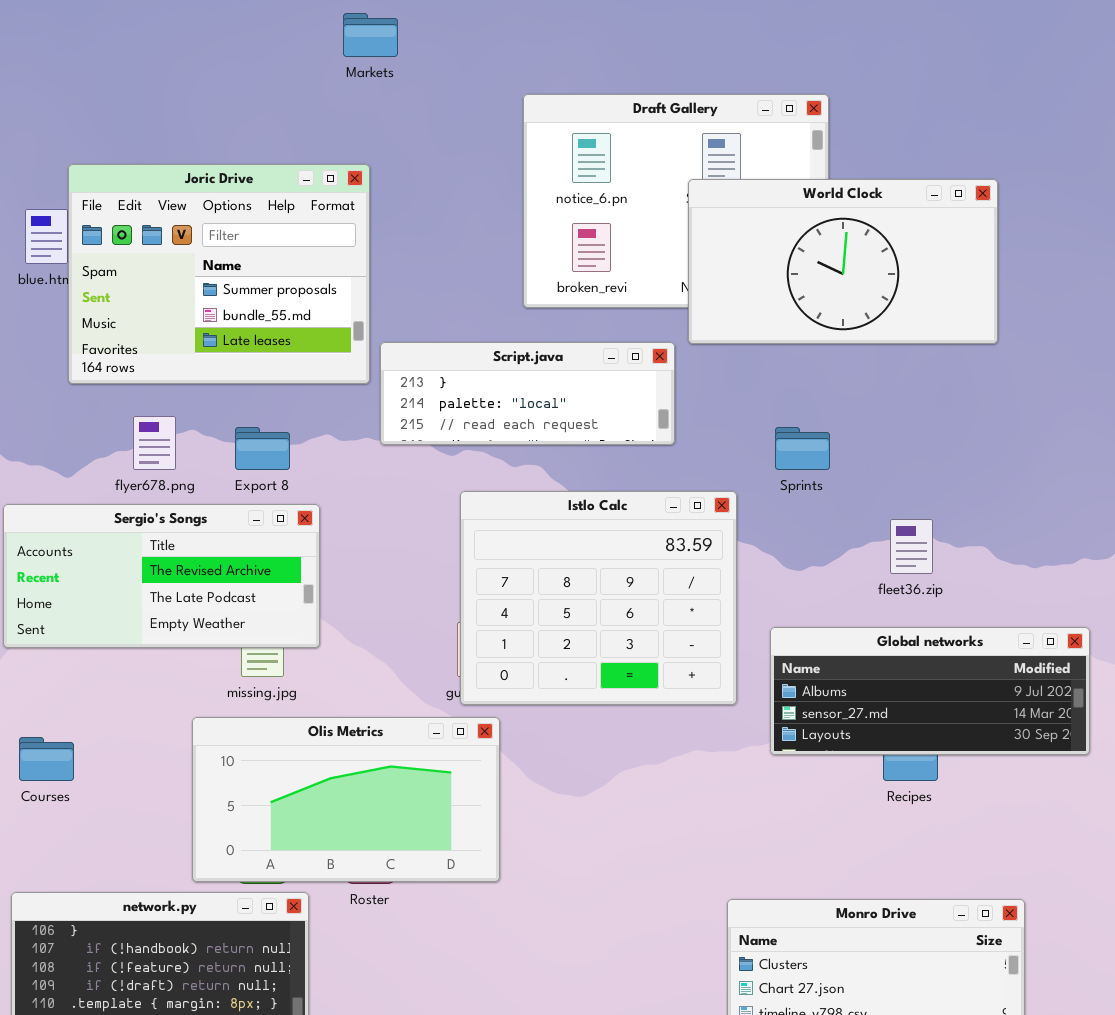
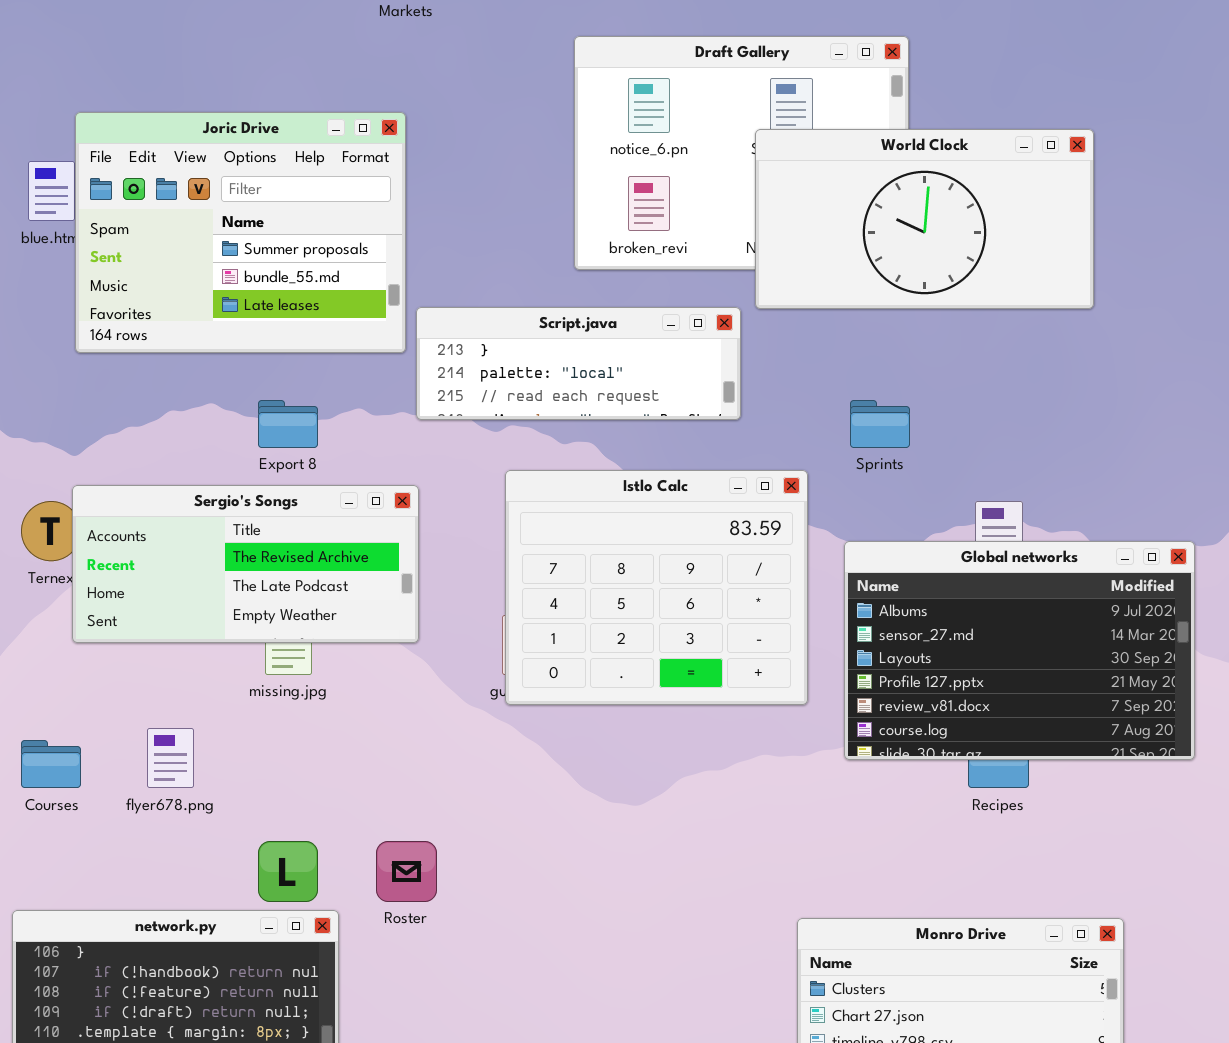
flyer678.png: [133,416,176,470] -> [147,728,194,788], moved
Sergio's Songs: [3,504,320,648] -> [72,485,419,643], moved
Global networks: [770,627,1090,755] -> [844,541,1195,760], resized
Olis Metrics: [192,717,500,882] -> none, closed

